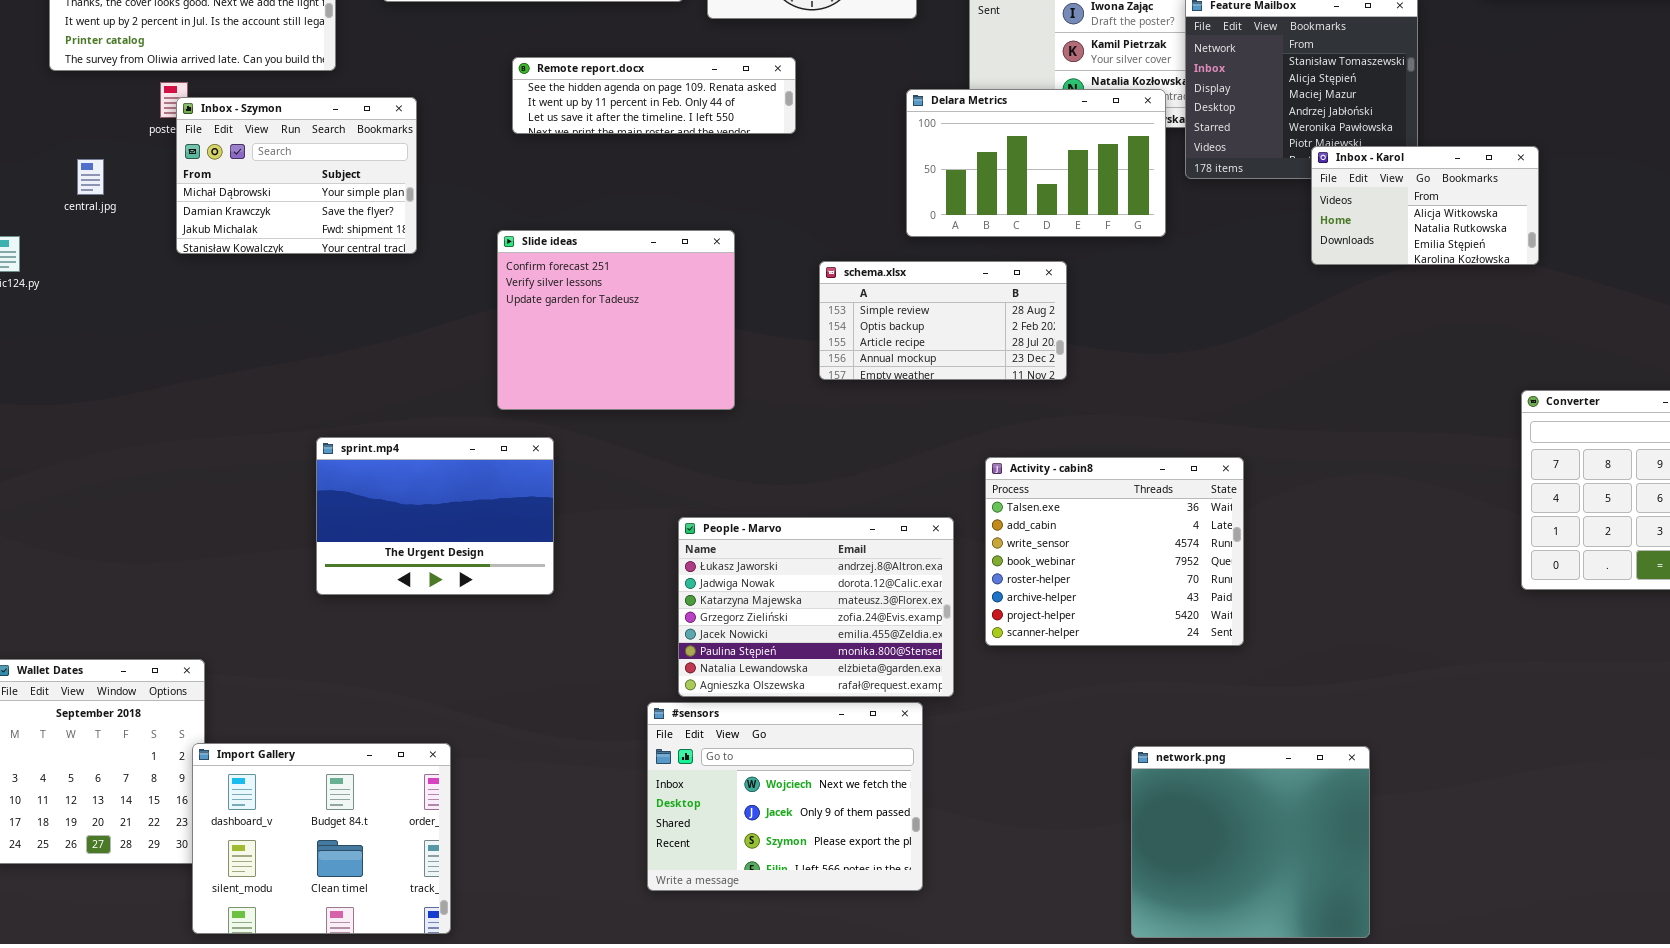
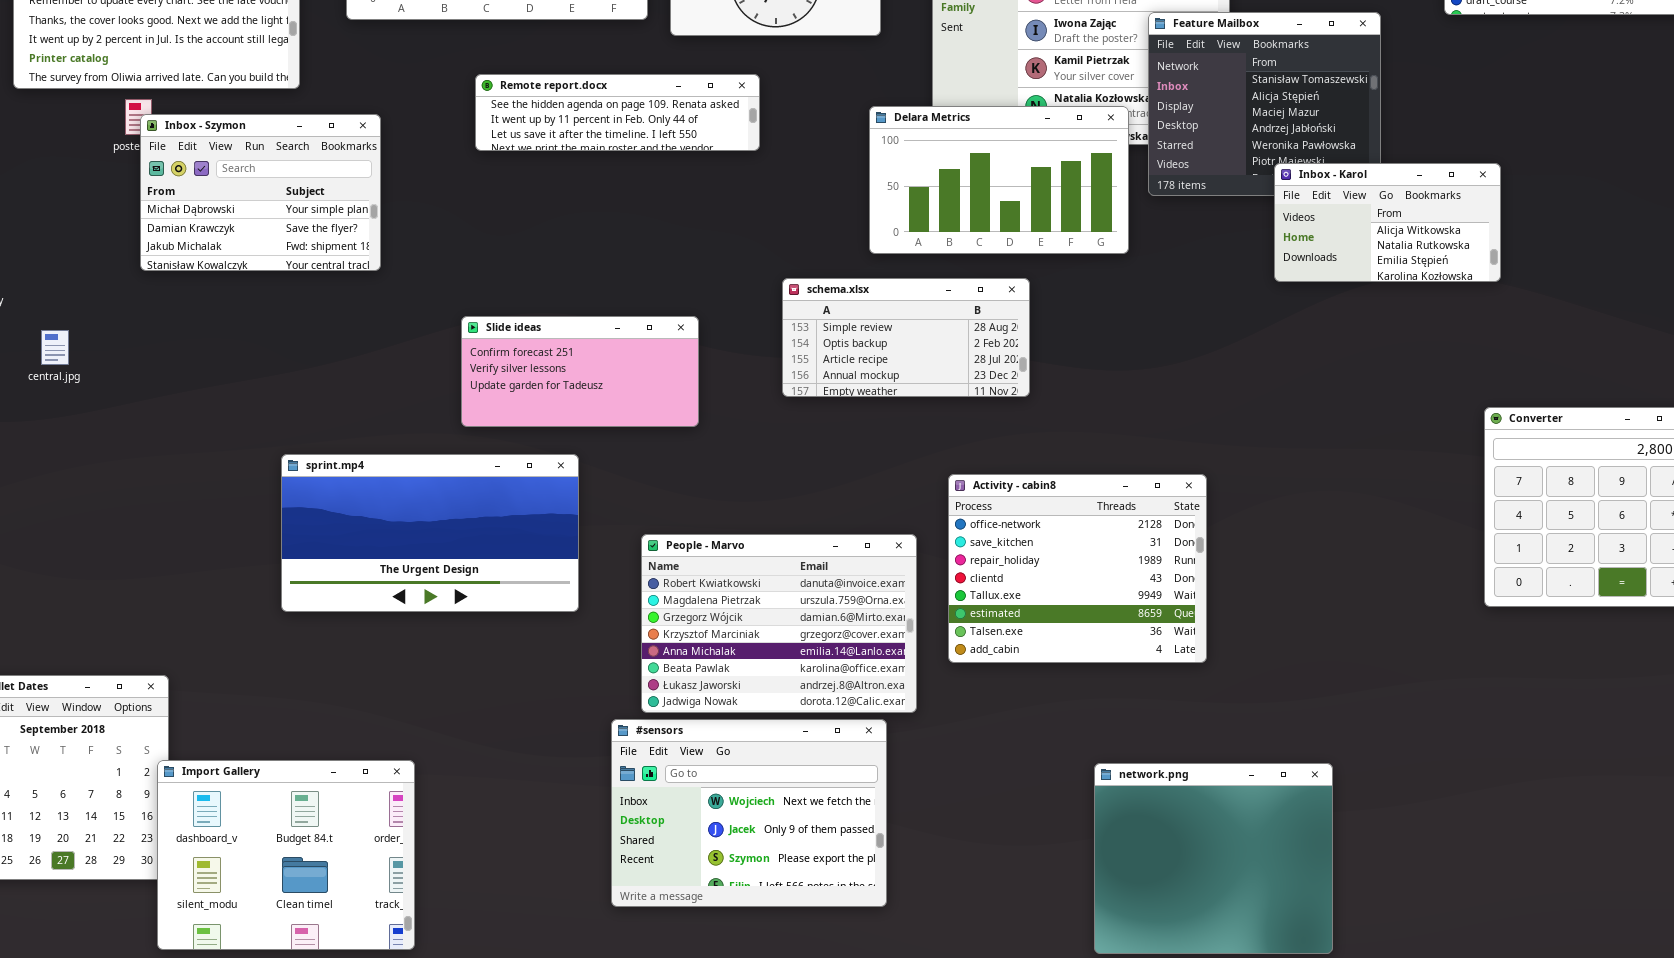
central.jpg: [77,159,104,195] -> [41,330,69,365], moved
Slide ideas: [497,230,735,410] -> [461,316,699,427], resized
sprint.mp4: [316,437,554,595] -> [281,454,579,612], resized
Activity - cabin8: [985,457,1244,646] -> [948,474,1207,663], scrolled up 6 rows
People - Marvo: [678,517,954,697] -> [641,534,917,713], scrolled up 6 rows

